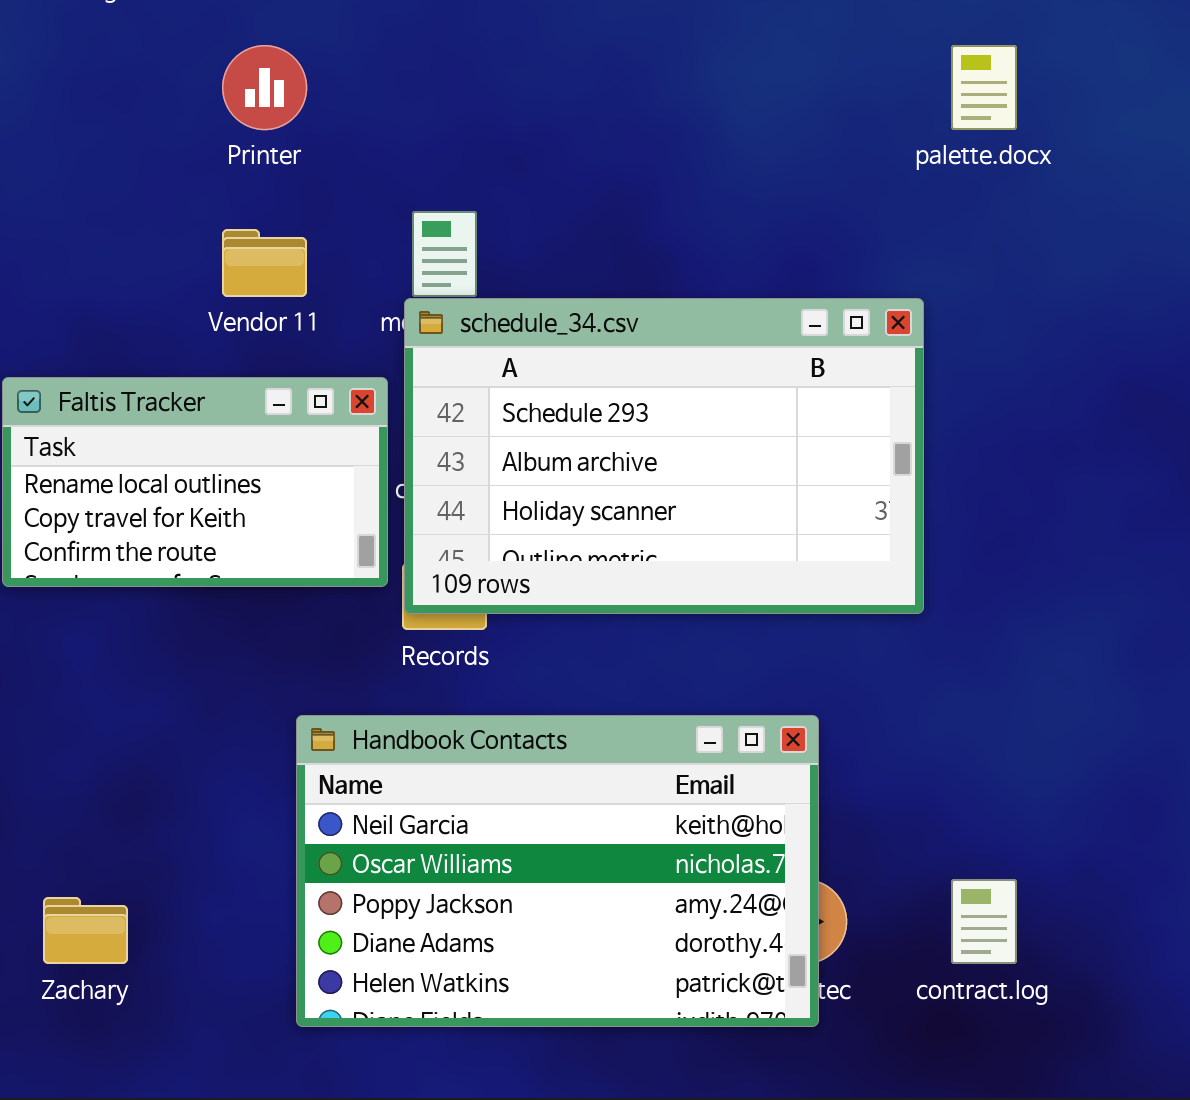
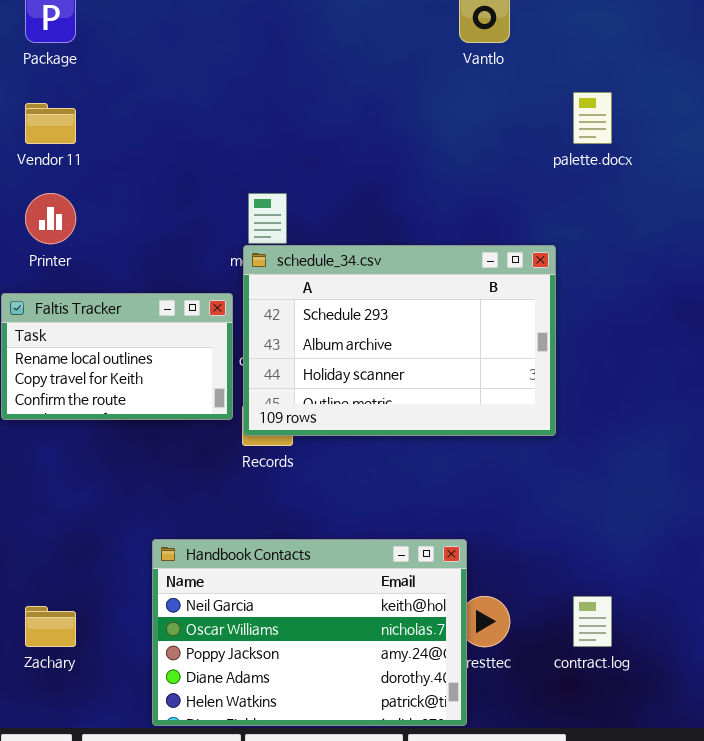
Printer: [222,45,307,130] -> [25,193,76,244], moved
Vendor 11: [222,229,307,297] -> [25,103,76,144], moved
Handbook Contacts: [296,715,819,1027] -> [152,539,467,726], moved

